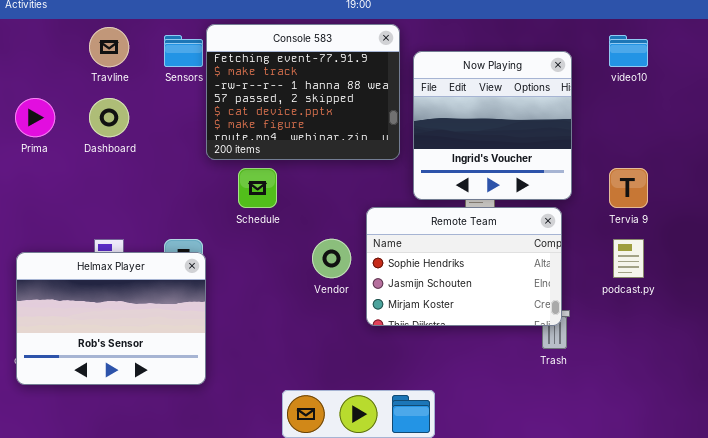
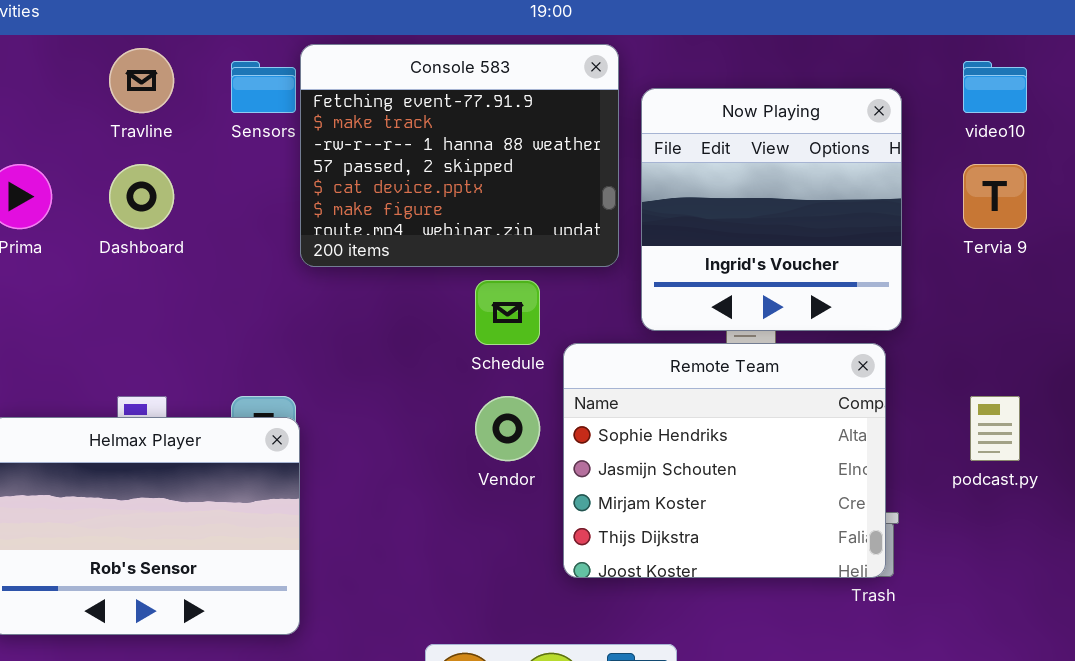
Schedule: [238,168,277,208] -> [475,280,540,345], moved
Tervia 9: [609,168,648,208] -> [963,164,1027,229], moved
Remote Team: [366,207,562,326] -> [563,343,886,578], resized

